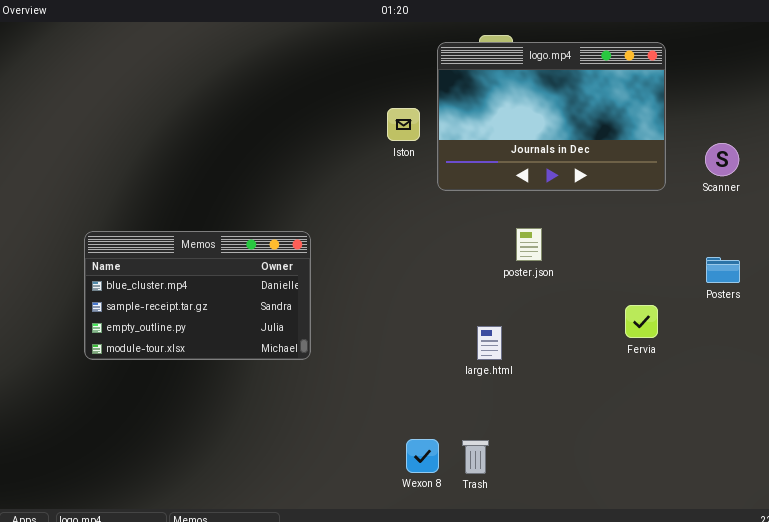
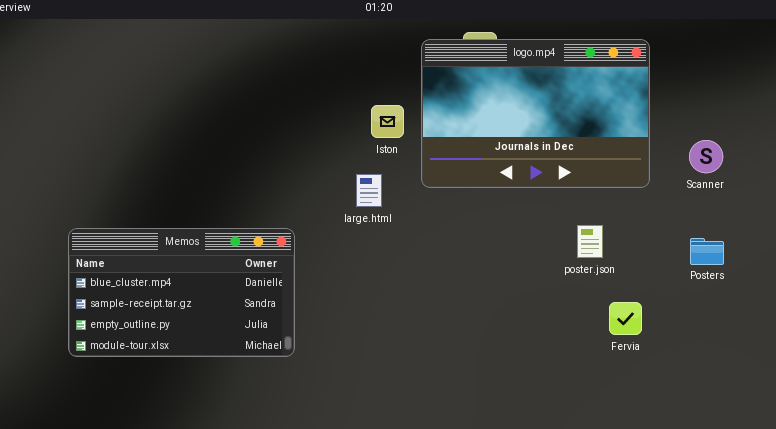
poster.json: [516,228,542,261] -> [577,225,603,258], moved
Posters: [706,257,740,283] -> [690,238,724,265], moved
large.html: [477,326,502,360] -> [356,174,382,207], moved

